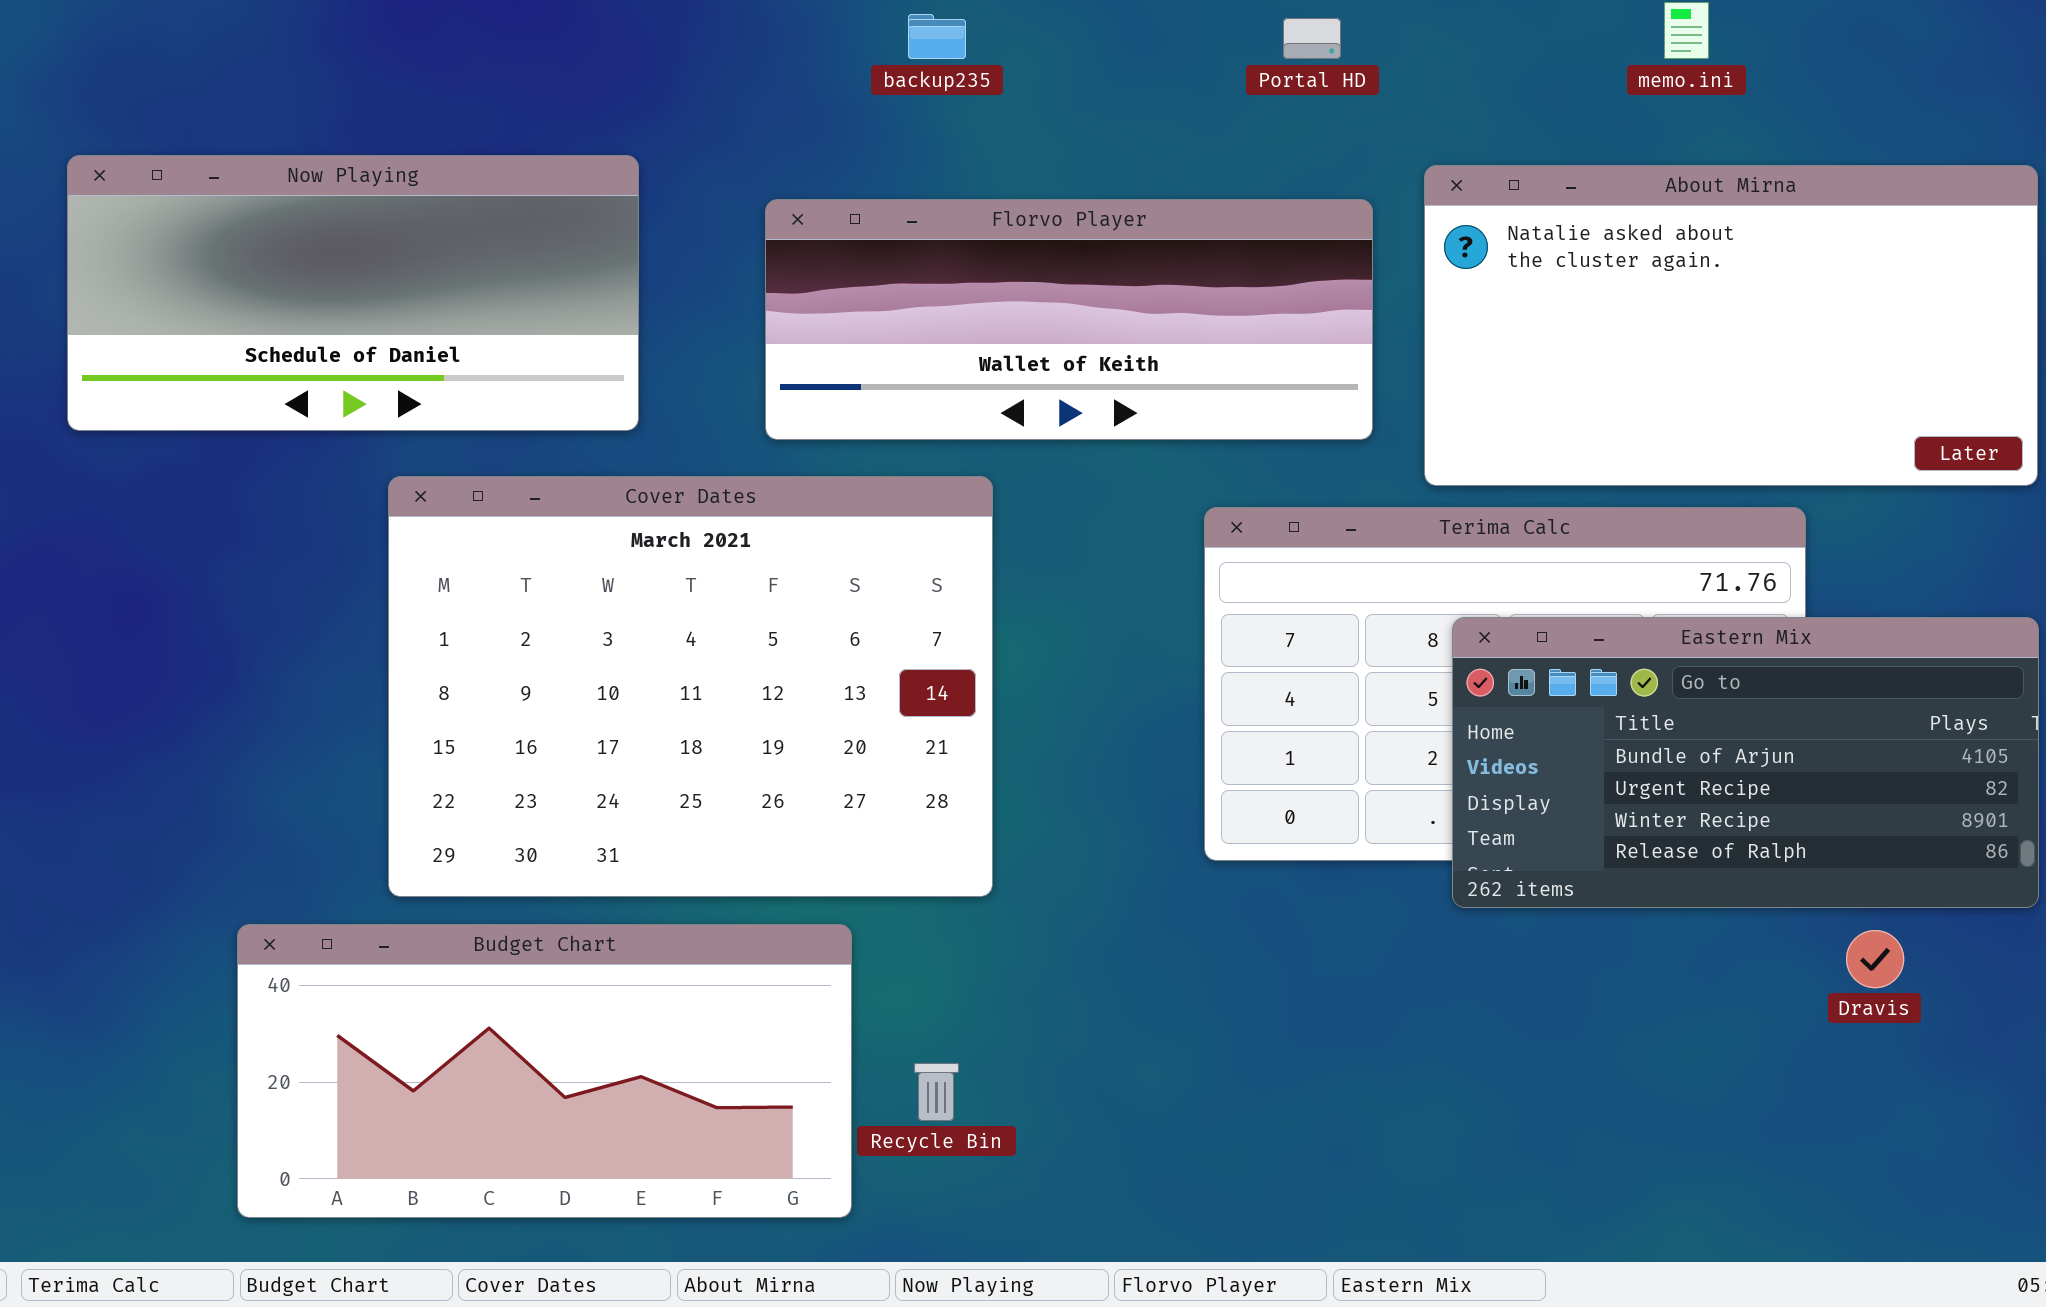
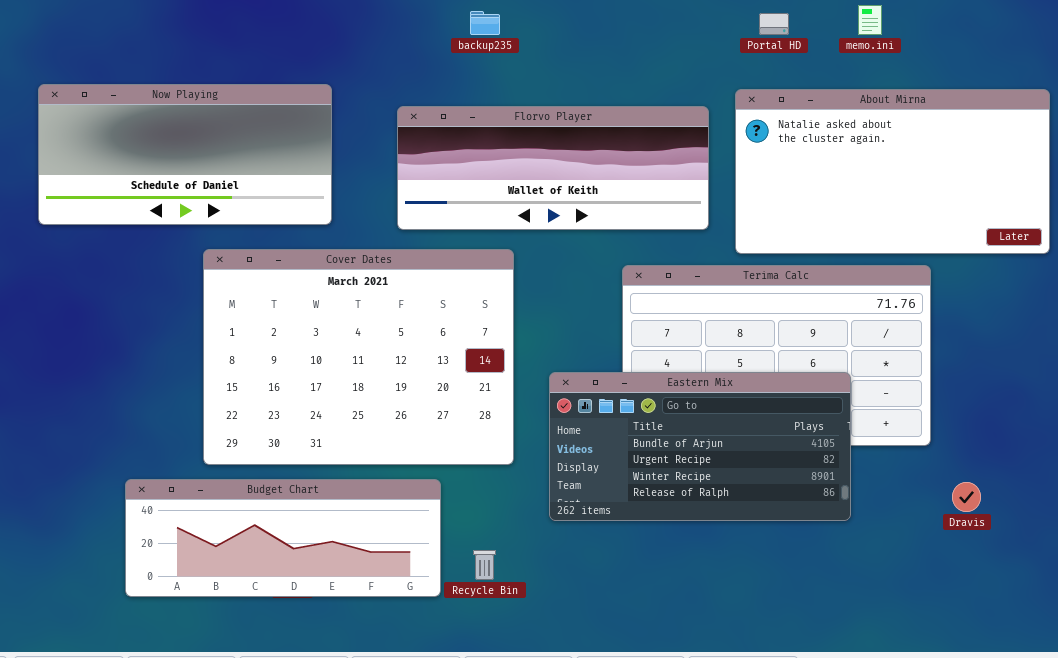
Portal HD: [1283,18,1341,59] -> [759,13,789,35], moved
Eastern Mix: [1452,617,2039,908] -> [549,372,851,521], moved
Budget Chart: [237,924,852,1218] -> [125,479,441,597], resized

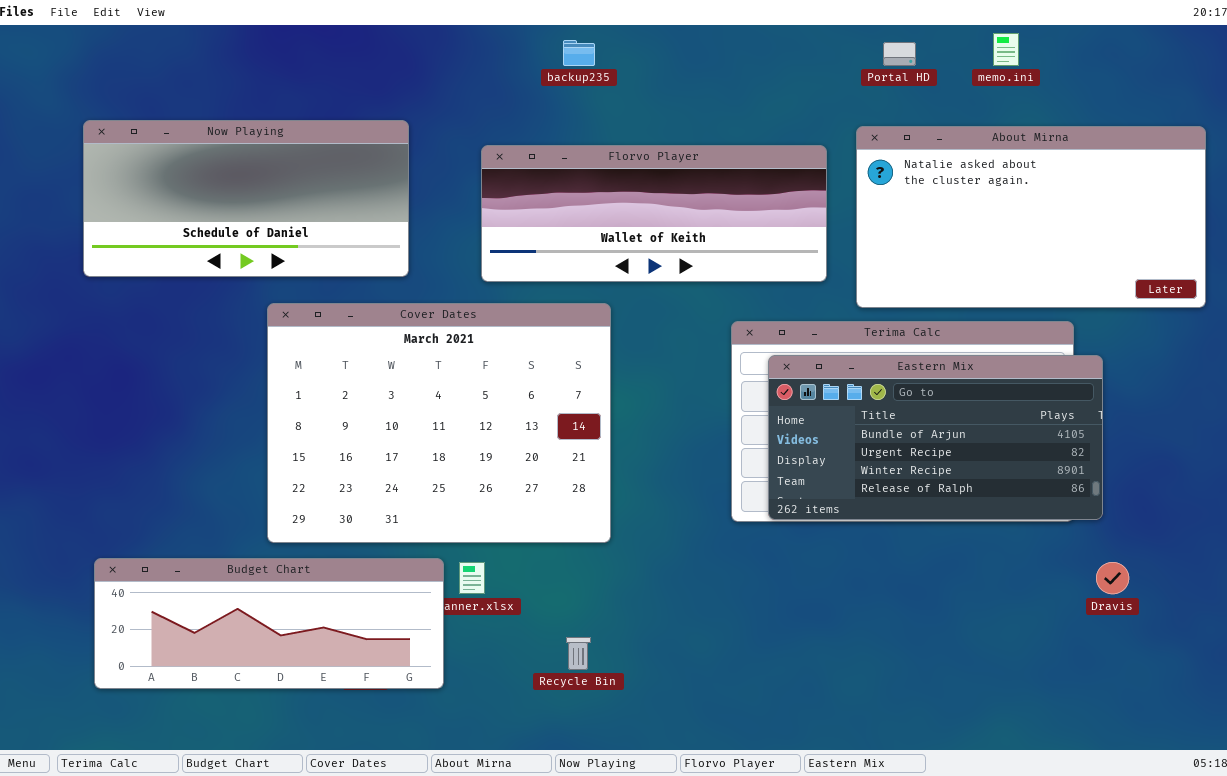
Eastern Mix: [549,372,851,521] -> [768,355,1103,520], moved
Budget Chart: [125,479,441,597] -> [94,558,444,689], moved

